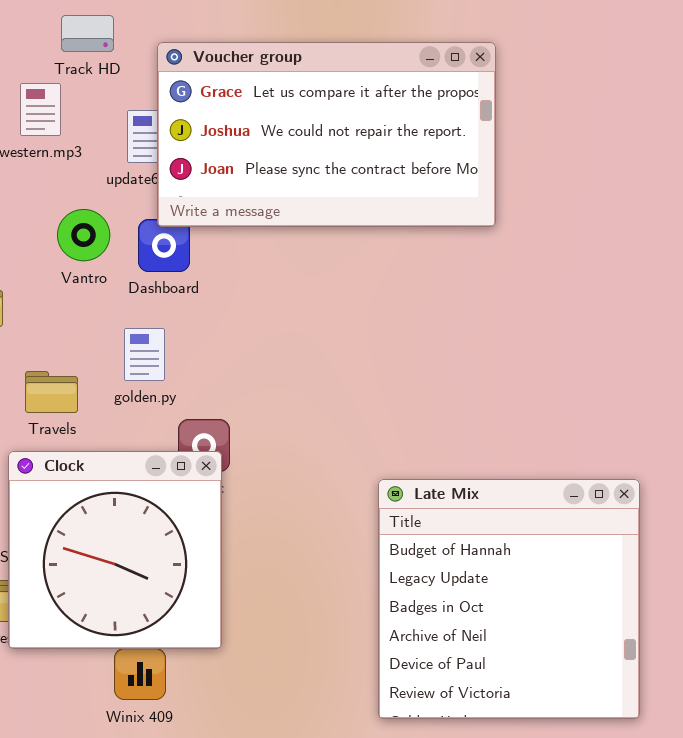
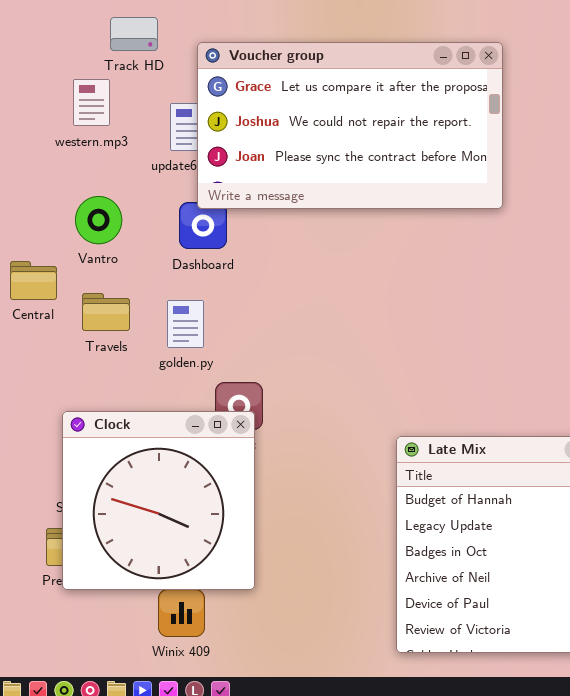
Vantro: [57,209,110,261] -> [75,196,122,244], moved
Travels: [25,371,78,413] -> [82,293,130,331], moved

